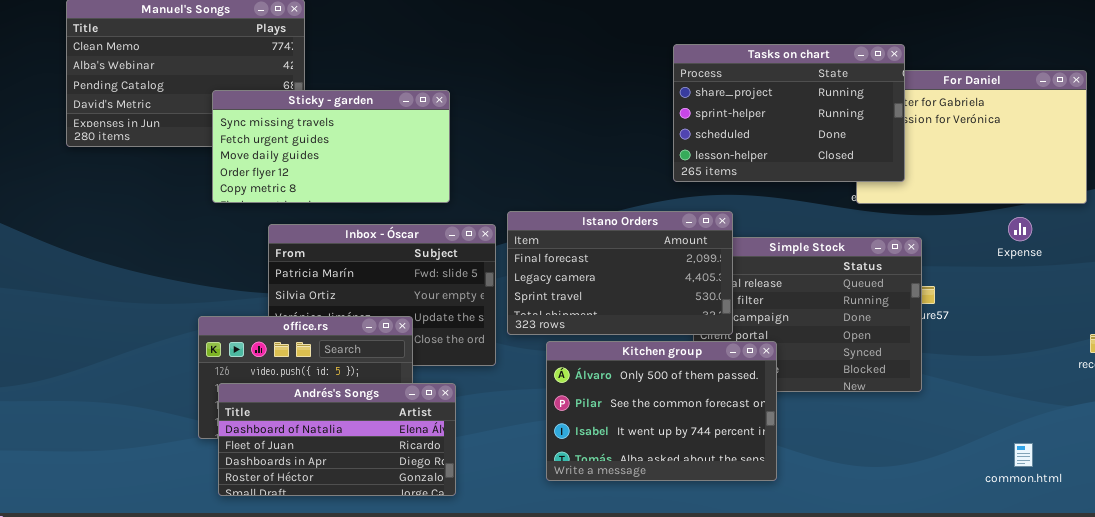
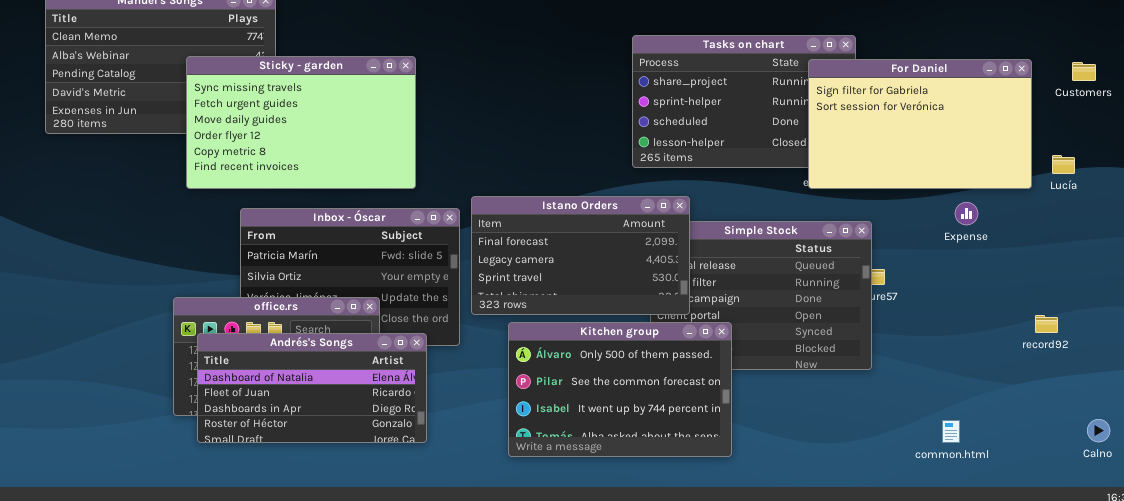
For Daniel: [856,70,1087,204] -> [808,59,1032,189], raised
Sticky - garden: [212,90,450,203] -> [186,56,416,189], resized
Andrés's Songs: [218,383,456,496] -> [197,333,427,443], moved
common.html: [1014,443,1033,467] -> [942,420,960,443], moved

